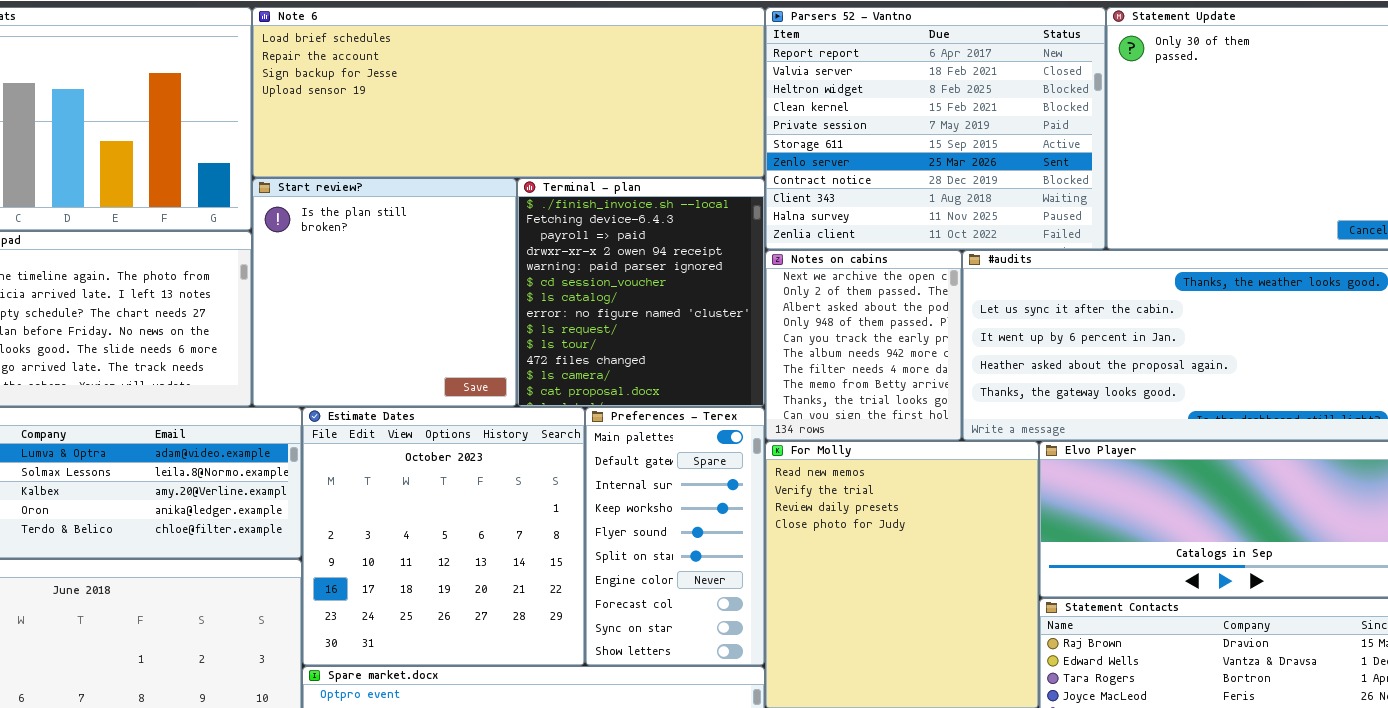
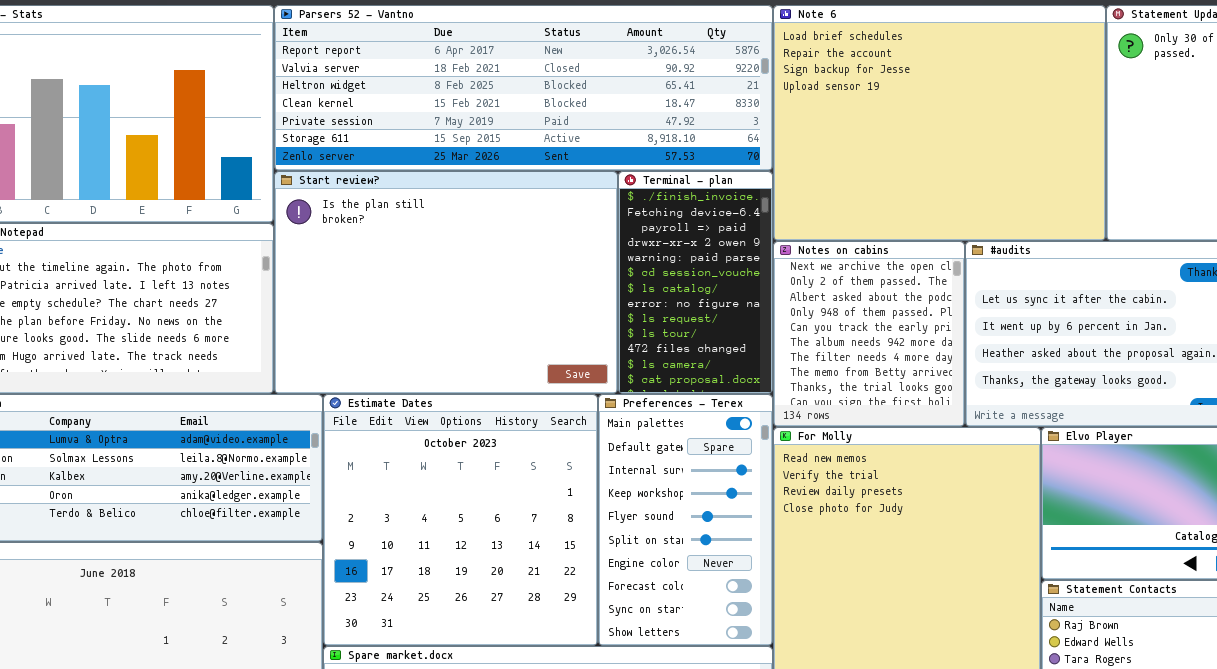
Note 6: [252,7,765,178] -> [773,5,1106,241], moved, resized
Parsers 52 - Vantno: [765,7,1106,250] -> [274,5,773,171], moved, resized
Start review?: [252,178,517,407] -> [274,171,618,394], resized
Terminal - plan: [517,178,765,407] -> [618,171,773,394], resized

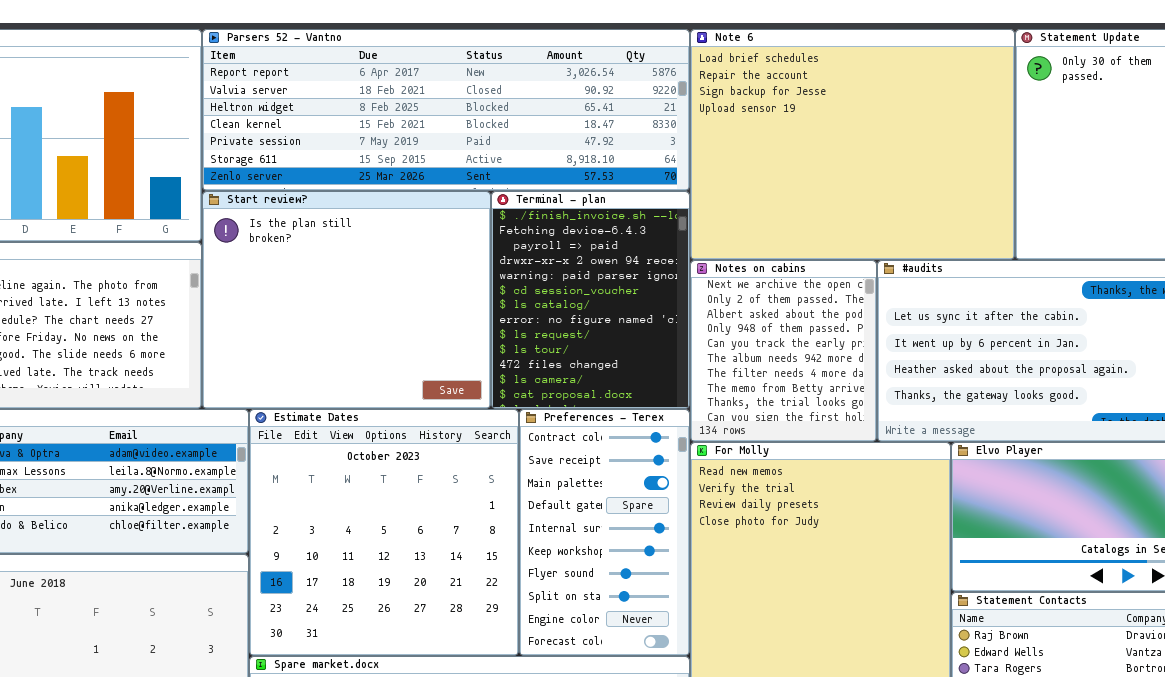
Start review?: [274,171,618,394] -> [202,191,491,409], resized
Terminal - plan: [618,171,773,394] -> [491,191,690,409], resized
Preferences - Terex: [598,394,773,646] -> [519,409,690,656], scrolled up 2 rows

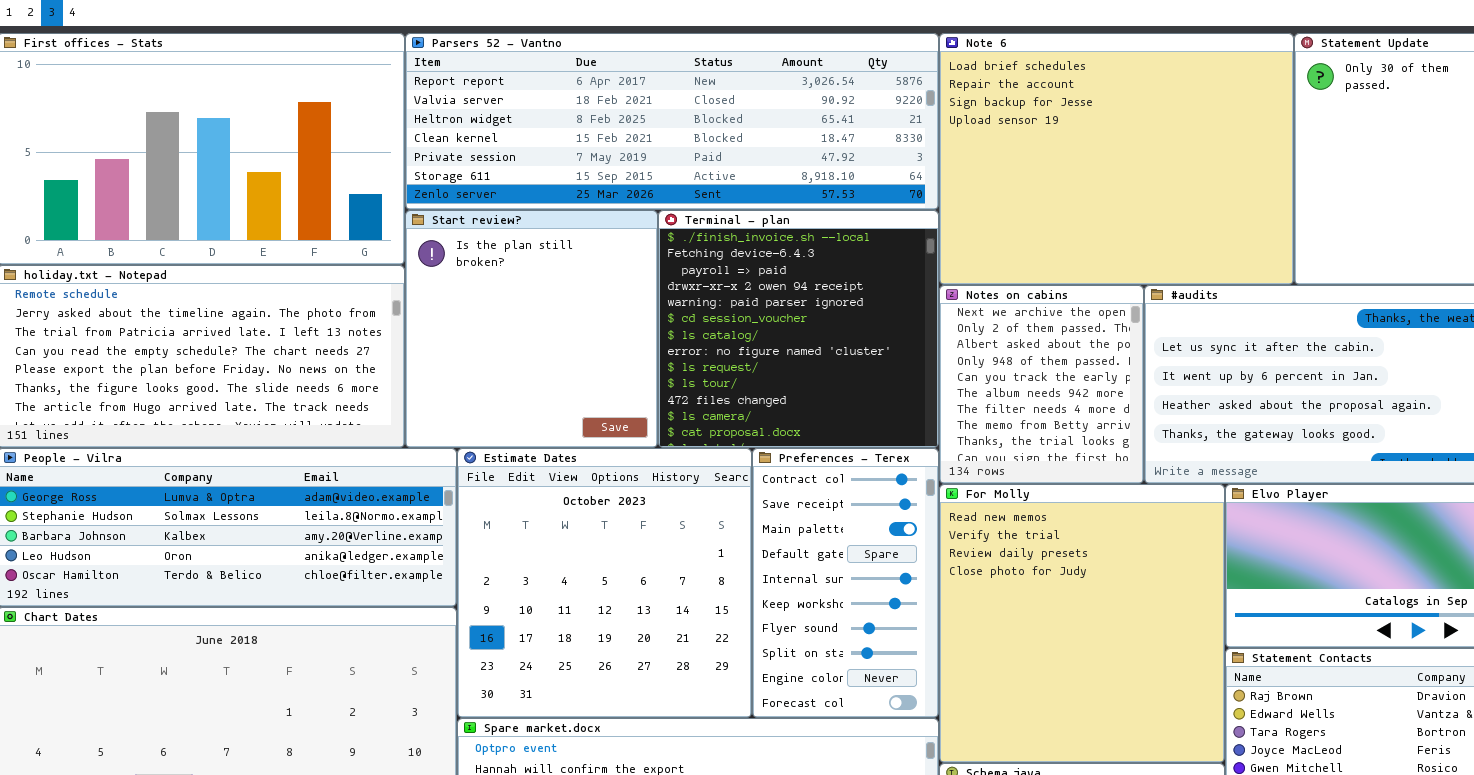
Start review?: [202,191,491,409] -> [405,210,658,448], resized
Terminal - plan: [491,191,690,409] -> [658,210,939,448], resized

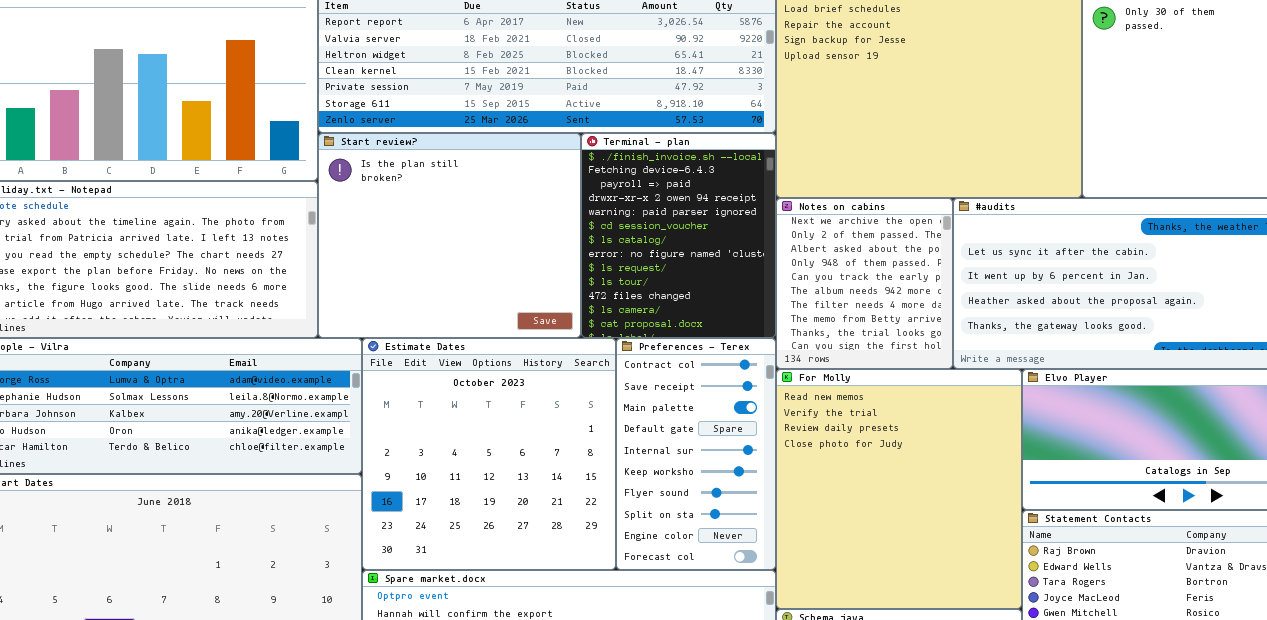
Start review?: [405,210,658,448] -> [318,133,581,338], resized
Terminal - plan: [658,210,939,448] -> [581,133,776,338], resized

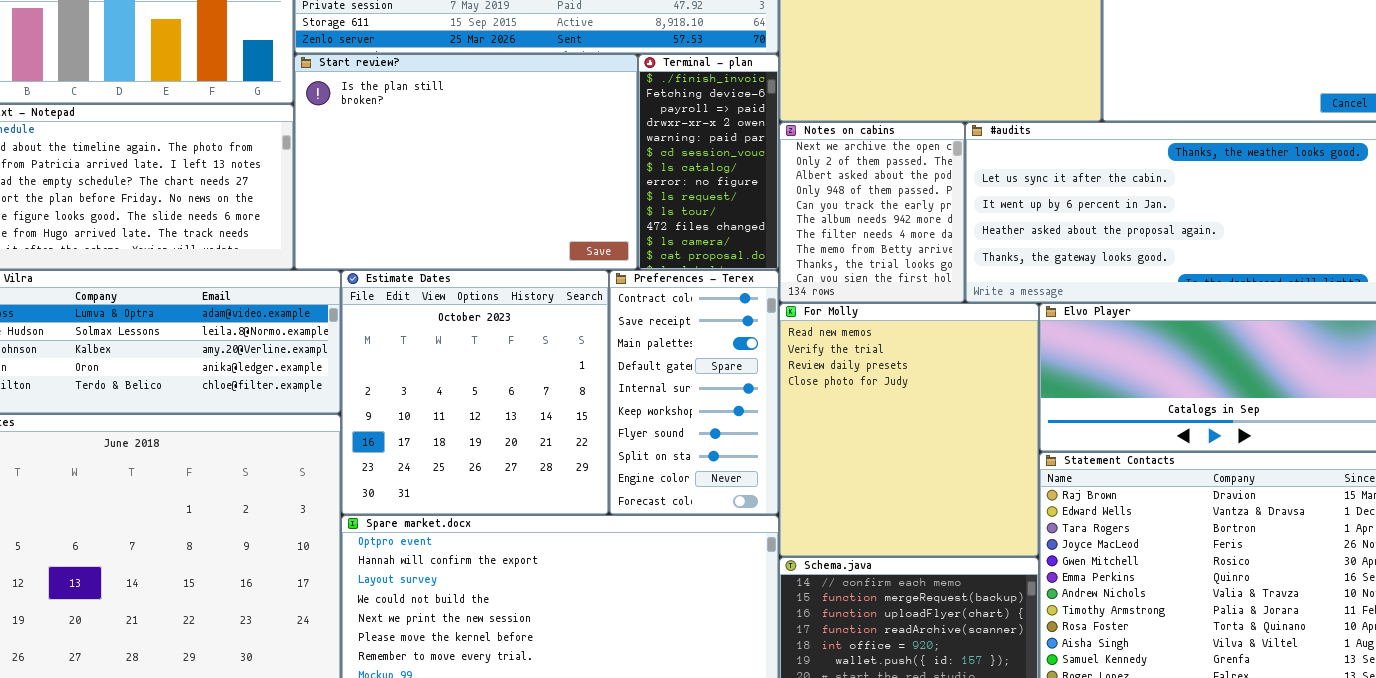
Start review?: [318,133,581,338] -> [294,54,638,270], resized
Terminal - plan: [581,133,776,338] -> [638,54,779,270], resized

